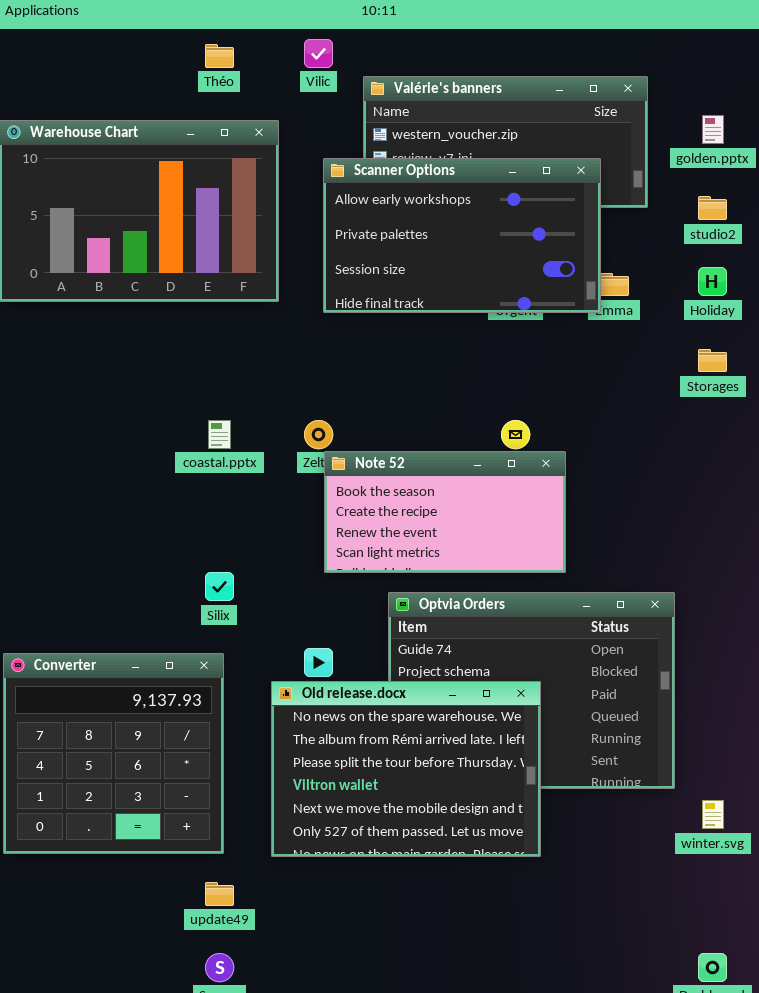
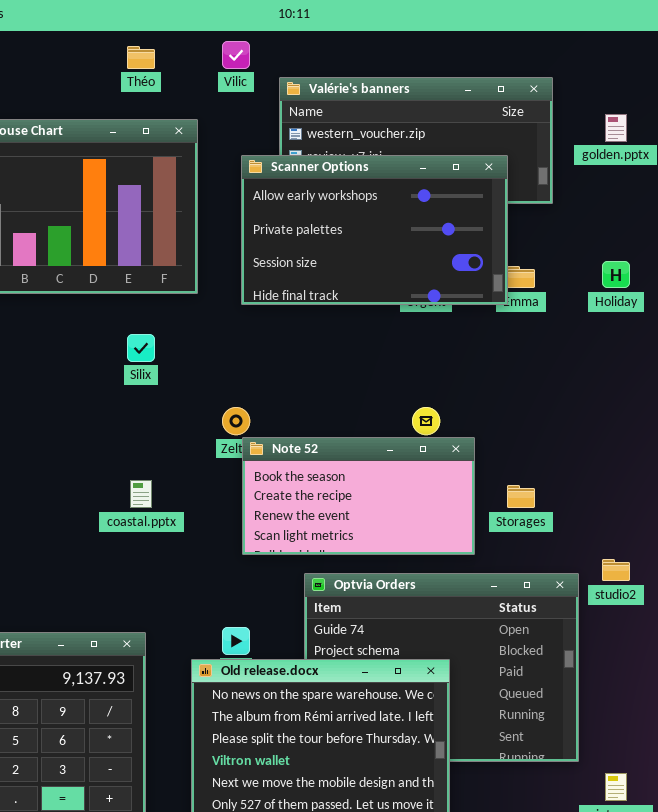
studio2: [698,196,727,220] -> [602,559,630,581], moved
Storages: [698,349,727,372] -> [507,485,535,508], moved
coastal.pptx: [208,420,231,449] -> [130,480,152,508], moved
Silix: [205,572,234,601] -> [127,334,155,362], moved

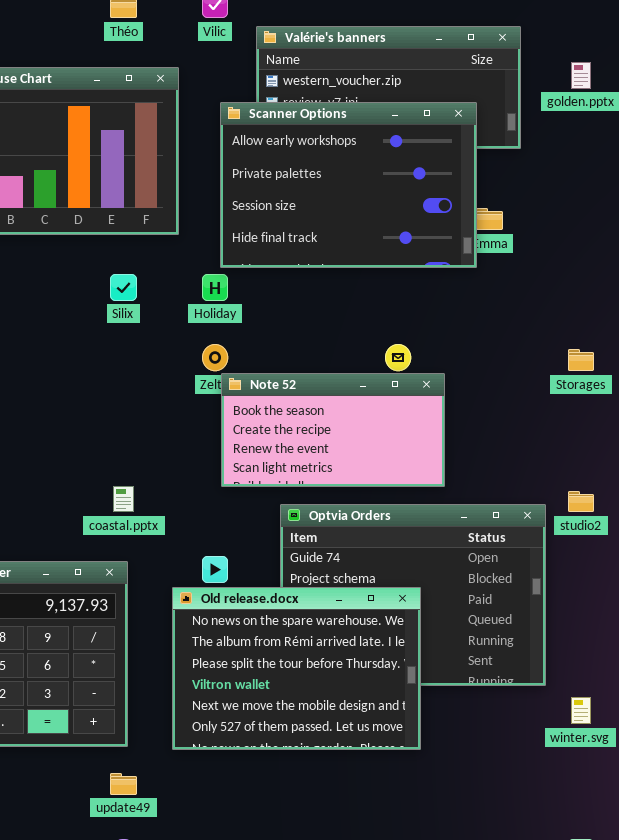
Scanner Options: [241,155,508,305] -> [220,102,477,268], resized
Holiday: [602,261,630,288] -> [202,274,228,301], moved
coastal.pptx: [130,480,152,508] -> [113,486,134,512], moved
Storages: [507,485,535,508] -> [568,349,594,371], moved

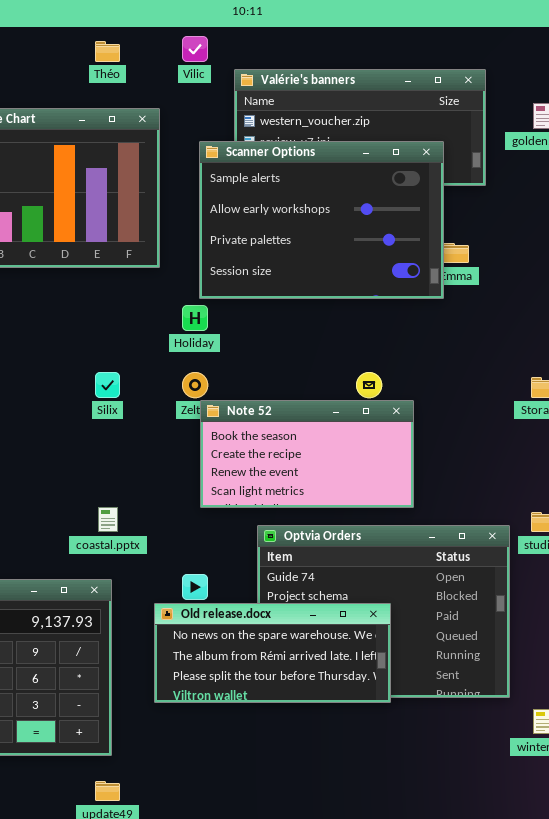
Scanner Options: [220,102,477,268] -> [199,141,444,299], scrolled up 1 row
Silix: [110,274,137,301] -> [95,372,120,398], moved
Old release.docx: [172,587,421,750] -> [154,603,391,703], resized

